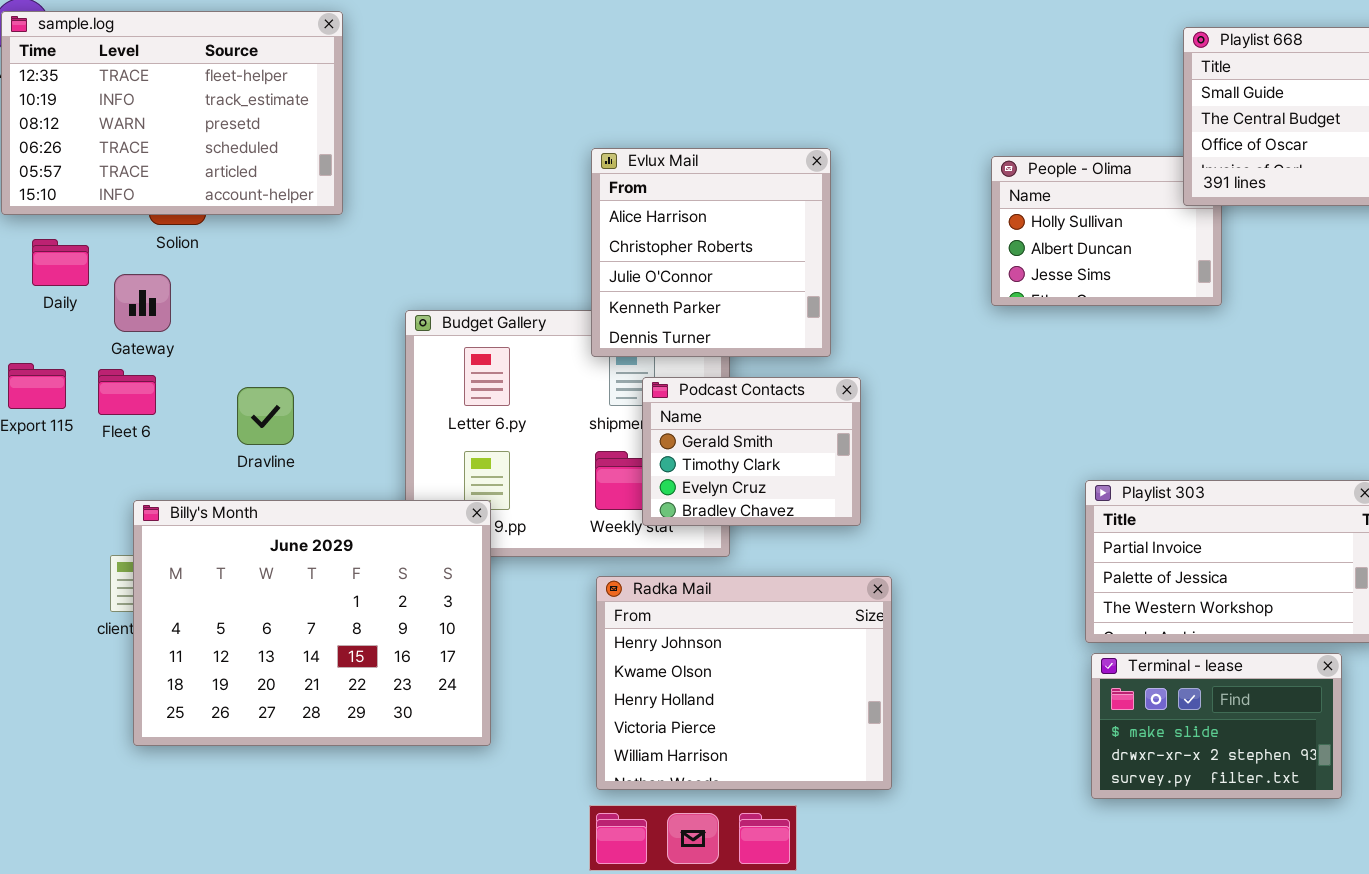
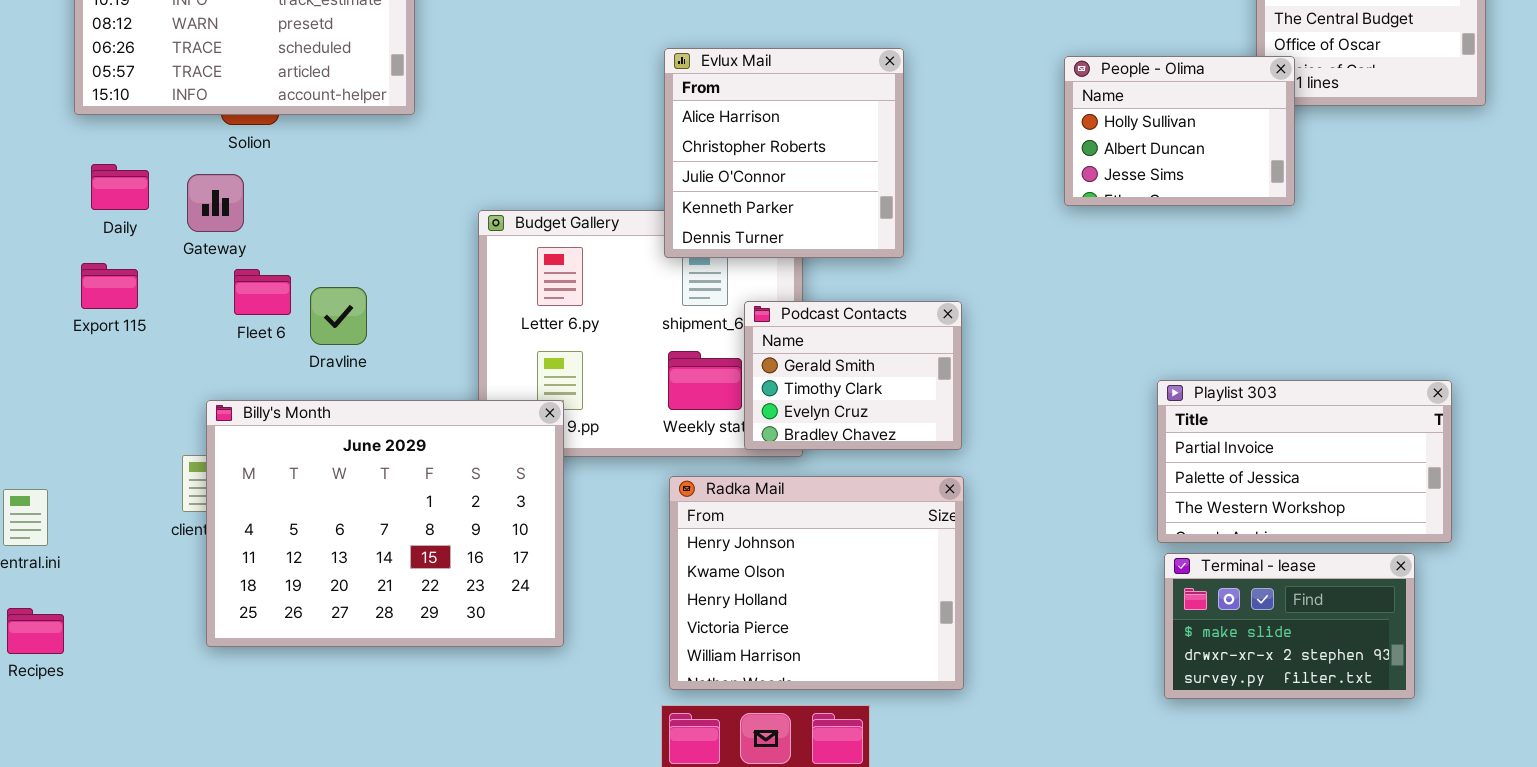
People - Olima: [991,156,1222,306] -> [1064,56,1295,206], raised
Daily: [32,239,89,286] -> [91,164,149,210], moved
Fleet 6: [98,369,156,415] -> [234,269,291,315], moved
Podcast Contacts: [642,377,861,526] -> [744,301,962,450], moved

